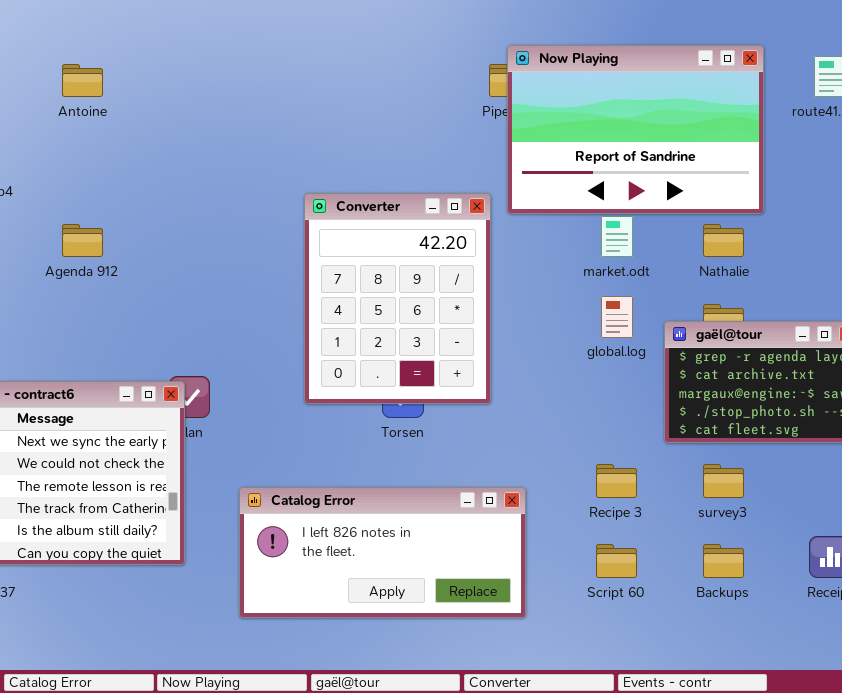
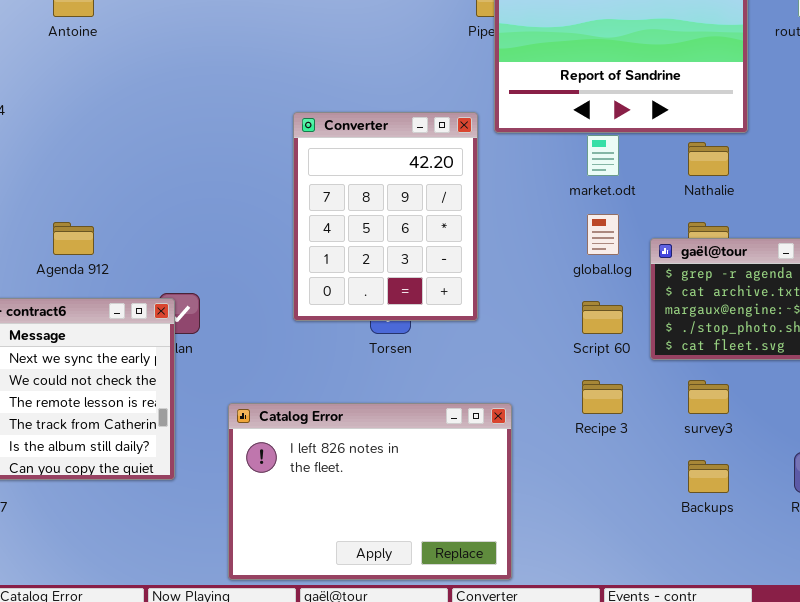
Agenda 912: [62,224,103,257] -> [53,222,94,255], moved
Catalog Error: [239,487,526,618] -> [228,403,512,580], resized
Script 60: [596,544,637,578] -> [582,301,623,334], moved

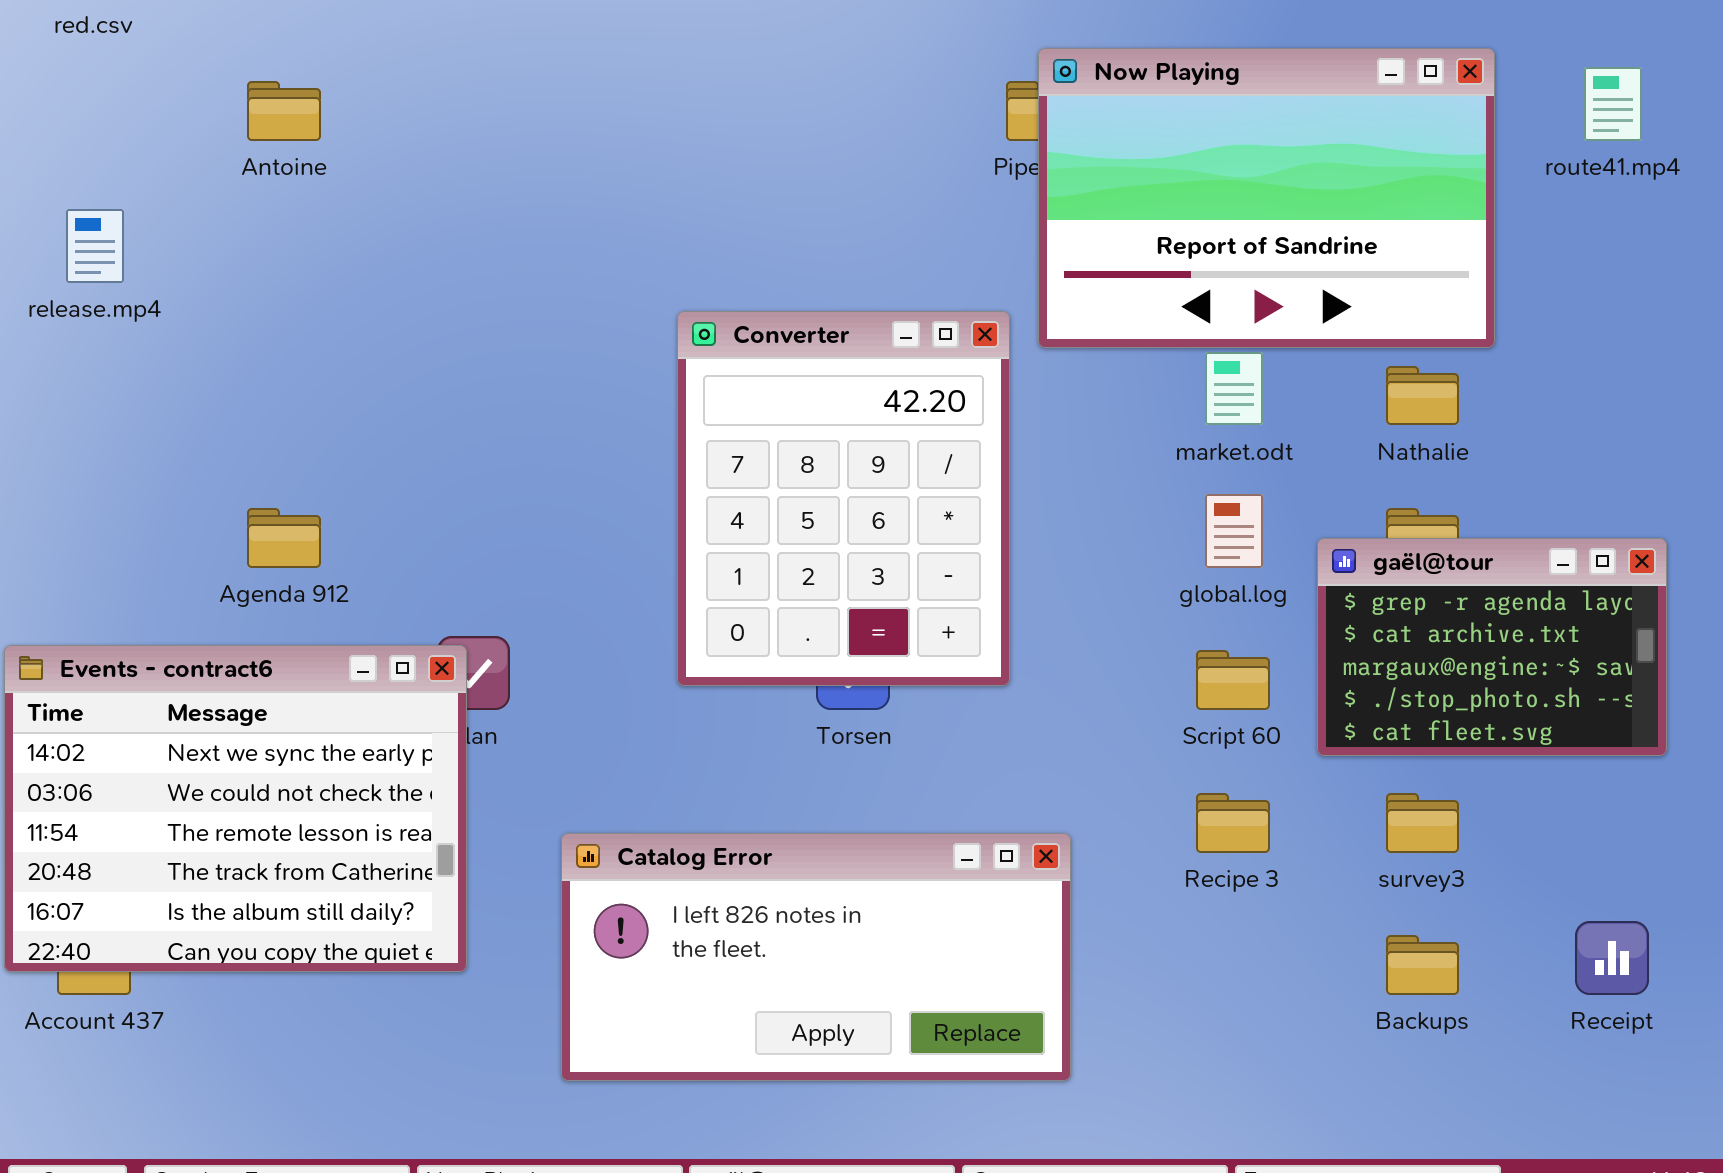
Catalog Error: [228,403,512,580] -> [561,833,1071,1081], resized

